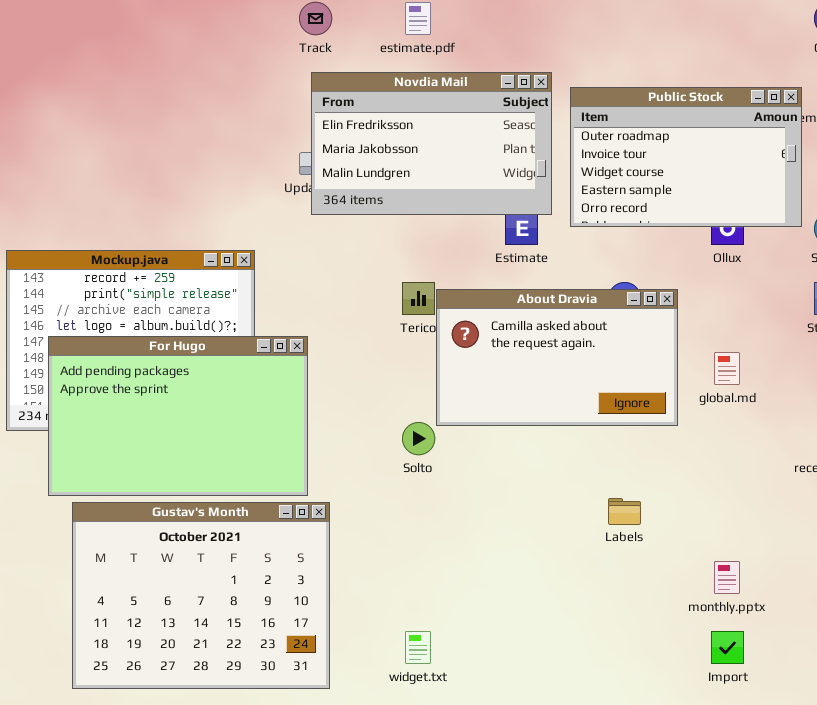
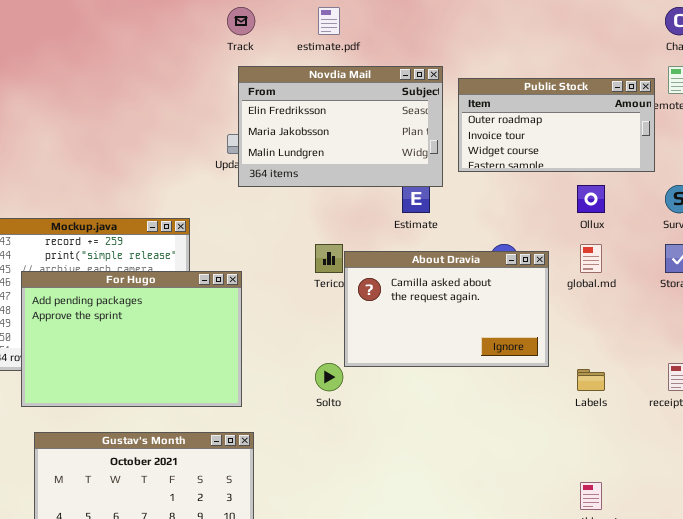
Public Stock: [570,87,802,227] -> [458,78,655,172], resized
For Hugo: [48,336,308,496] -> [21,271,242,407], moved
global.md: [714,352,740,385] -> [580,244,602,273], moved
Labels: [608,498,641,525] -> [577,369,605,391], moved

